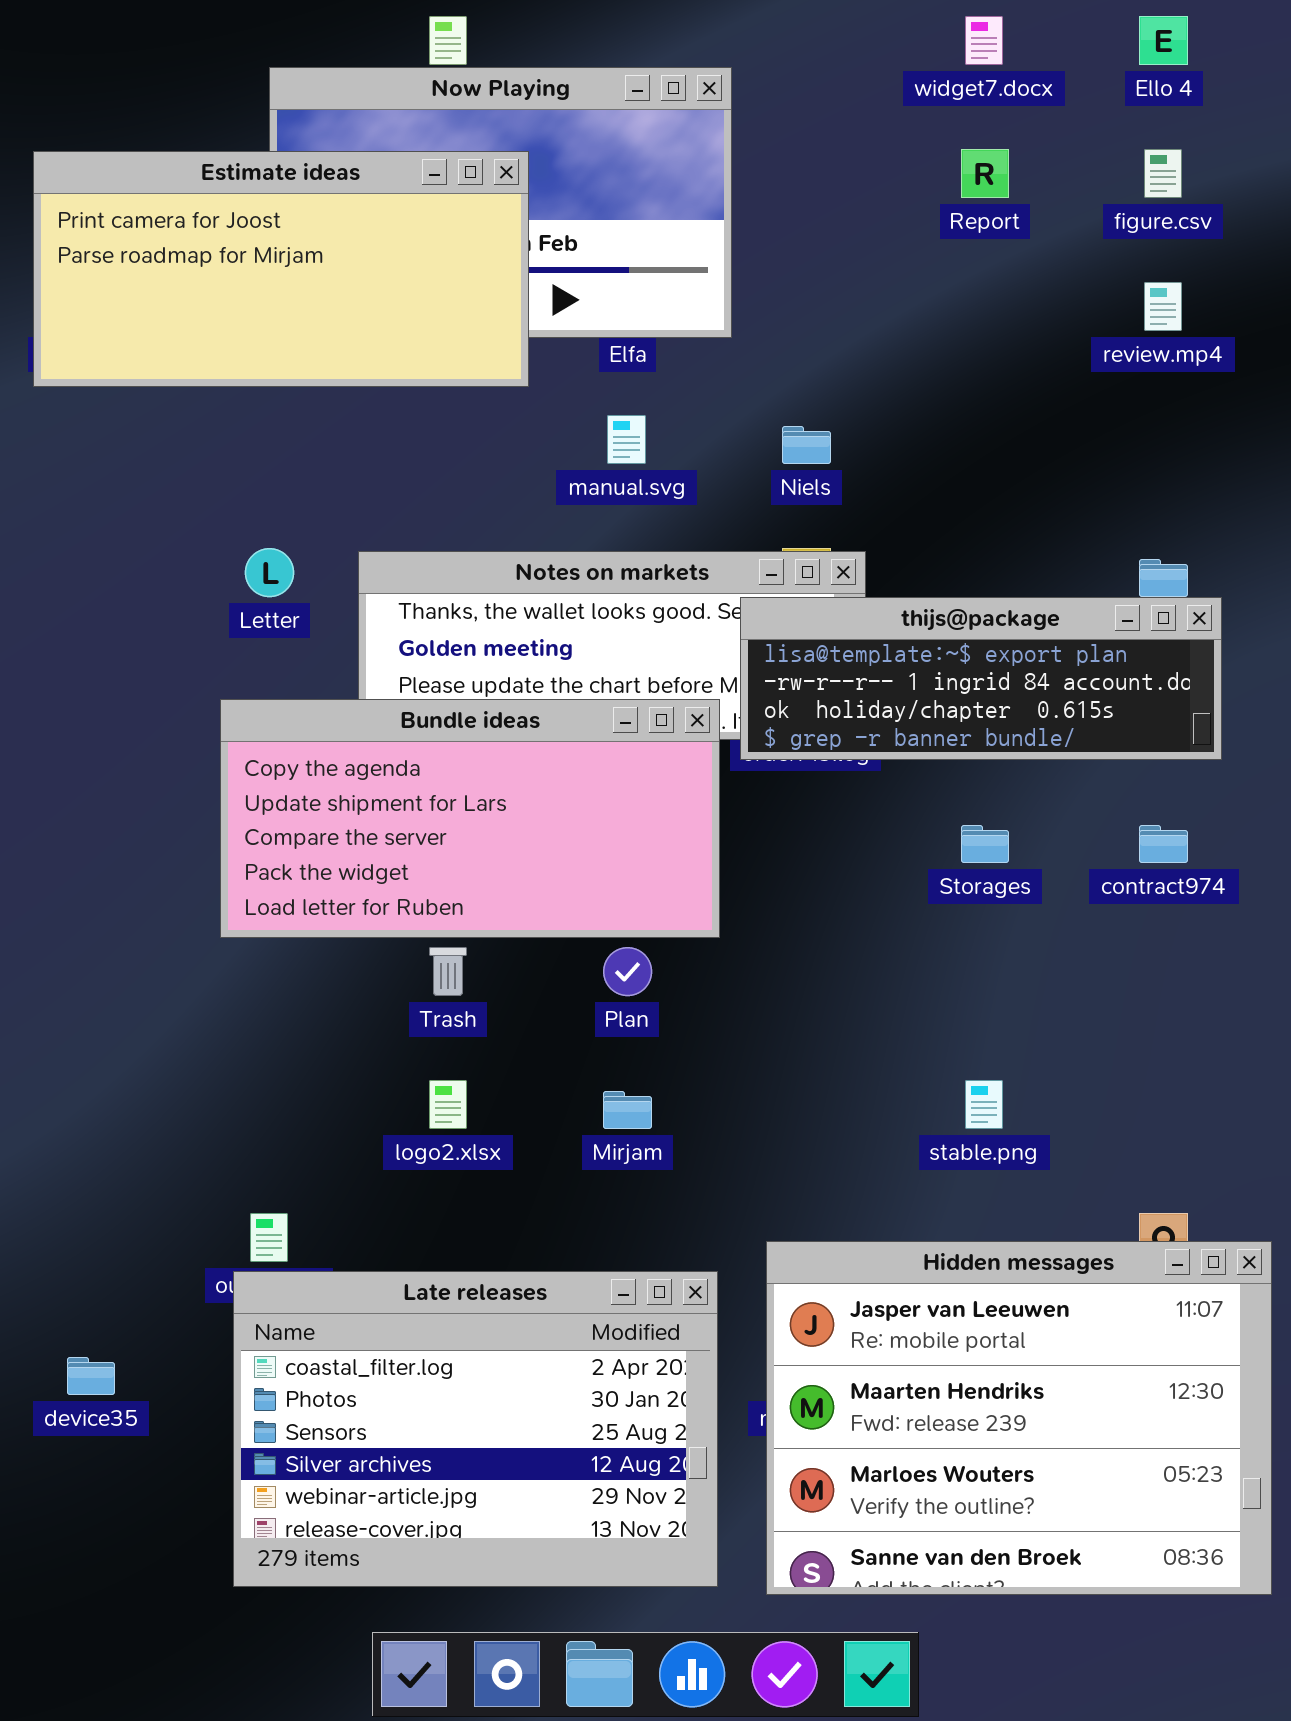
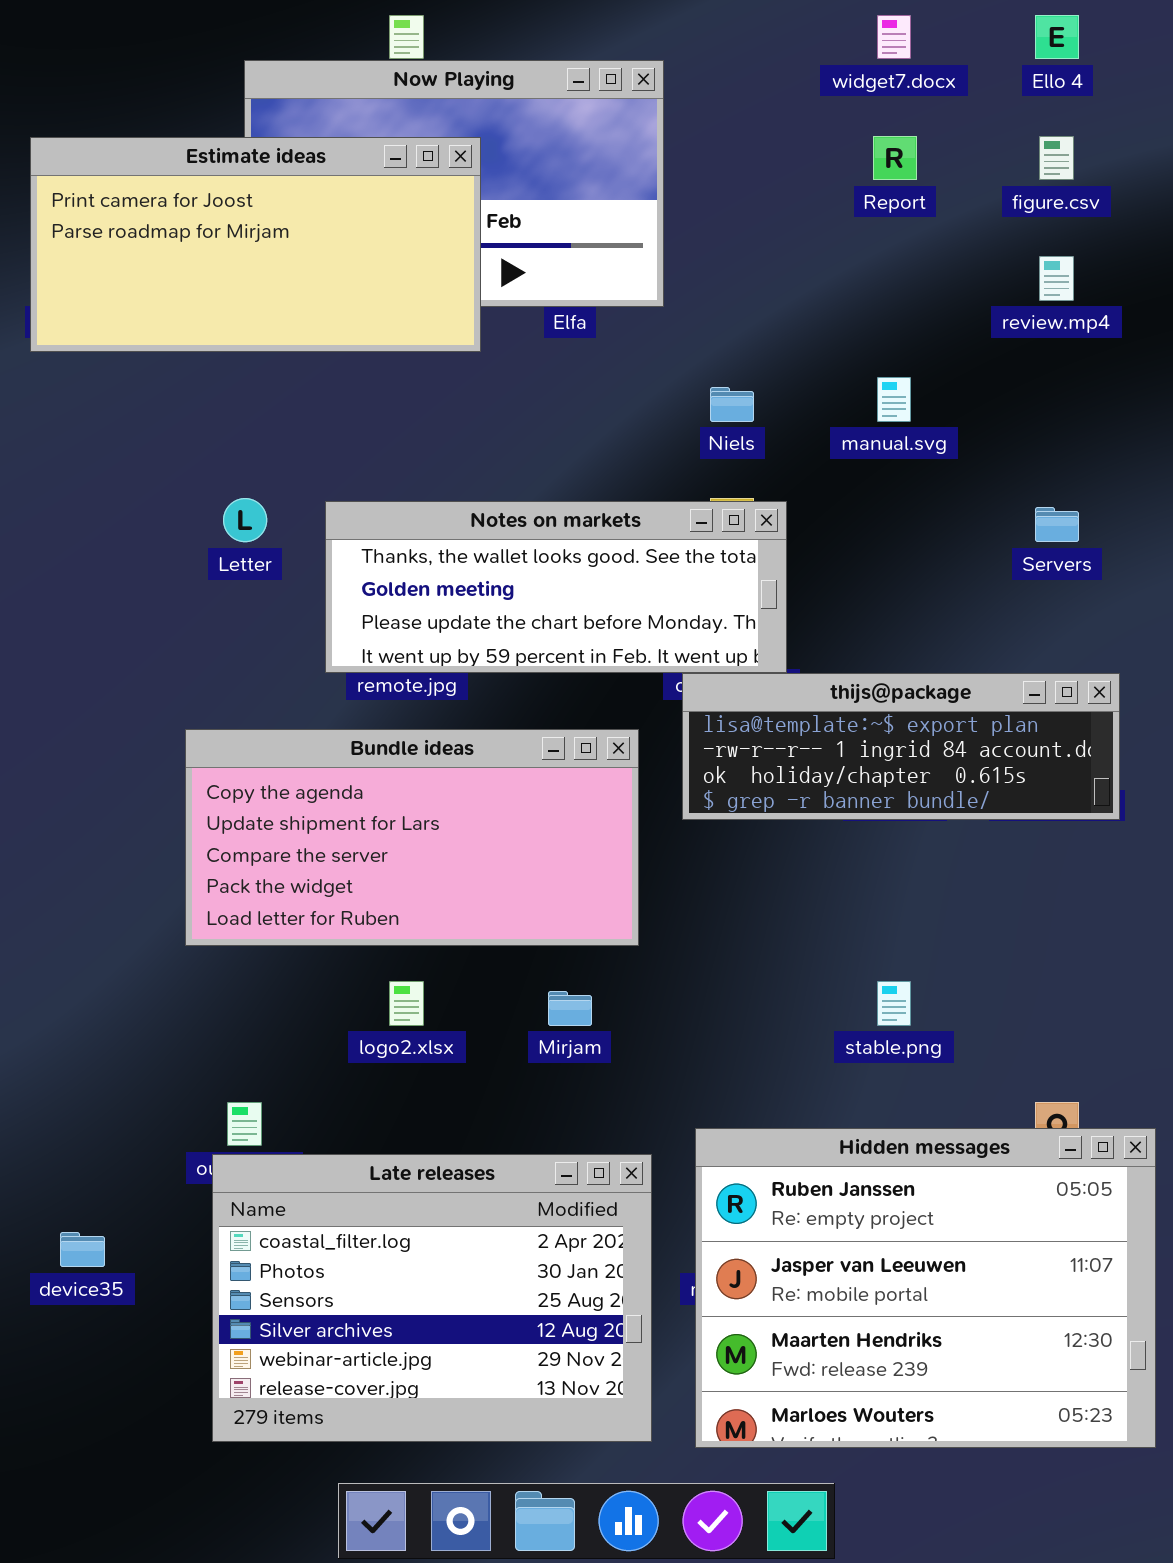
manual.svg: [607,415,646,464] -> [877,377,911,422], moved
thijs@package: [740,597,1222,760] -> [682,673,1120,820], moved
Bundle ideas: [220,699,720,938] -> [185,729,639,946], moved
Hidden messages: [766,1241,1272,1595] -> [695,1128,1156,1448], scrolled up 1 row

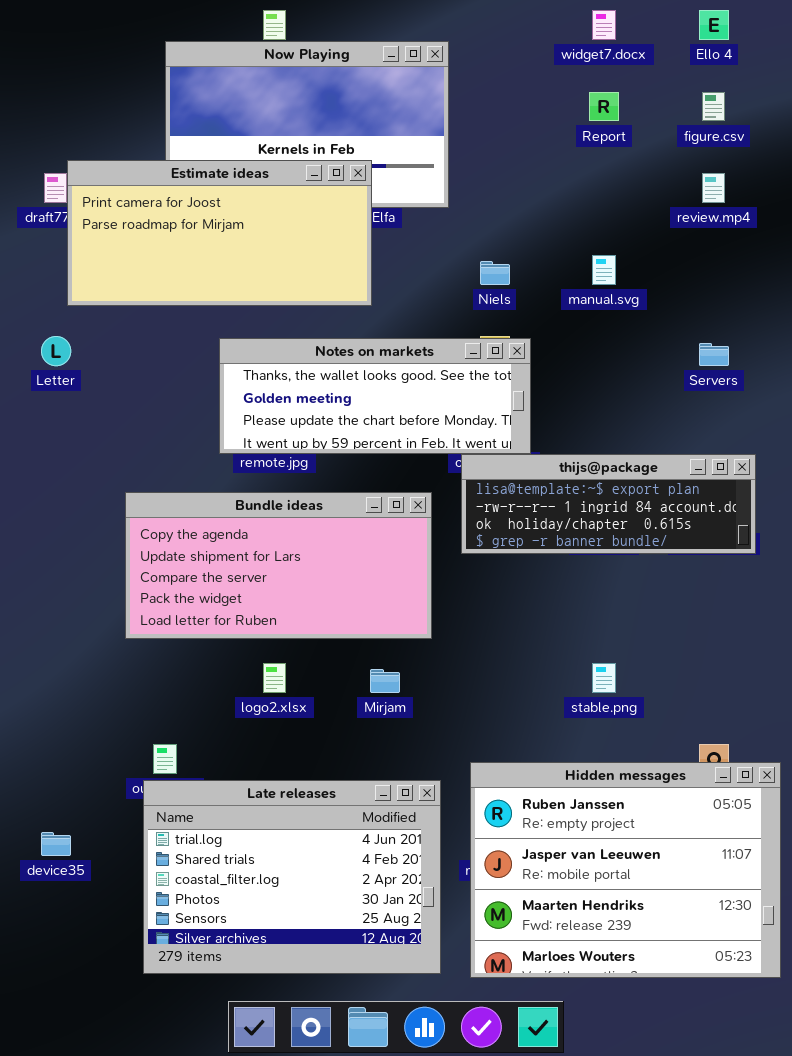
Estimate ideas: [30,137,481,352] -> [67,160,372,306], moved
Letter: [223,498,267,542] -> [41,336,71,366], moved
Late releases: [212,1154,652,1442] -> [143,780,441,974], scrolled up 2 rows

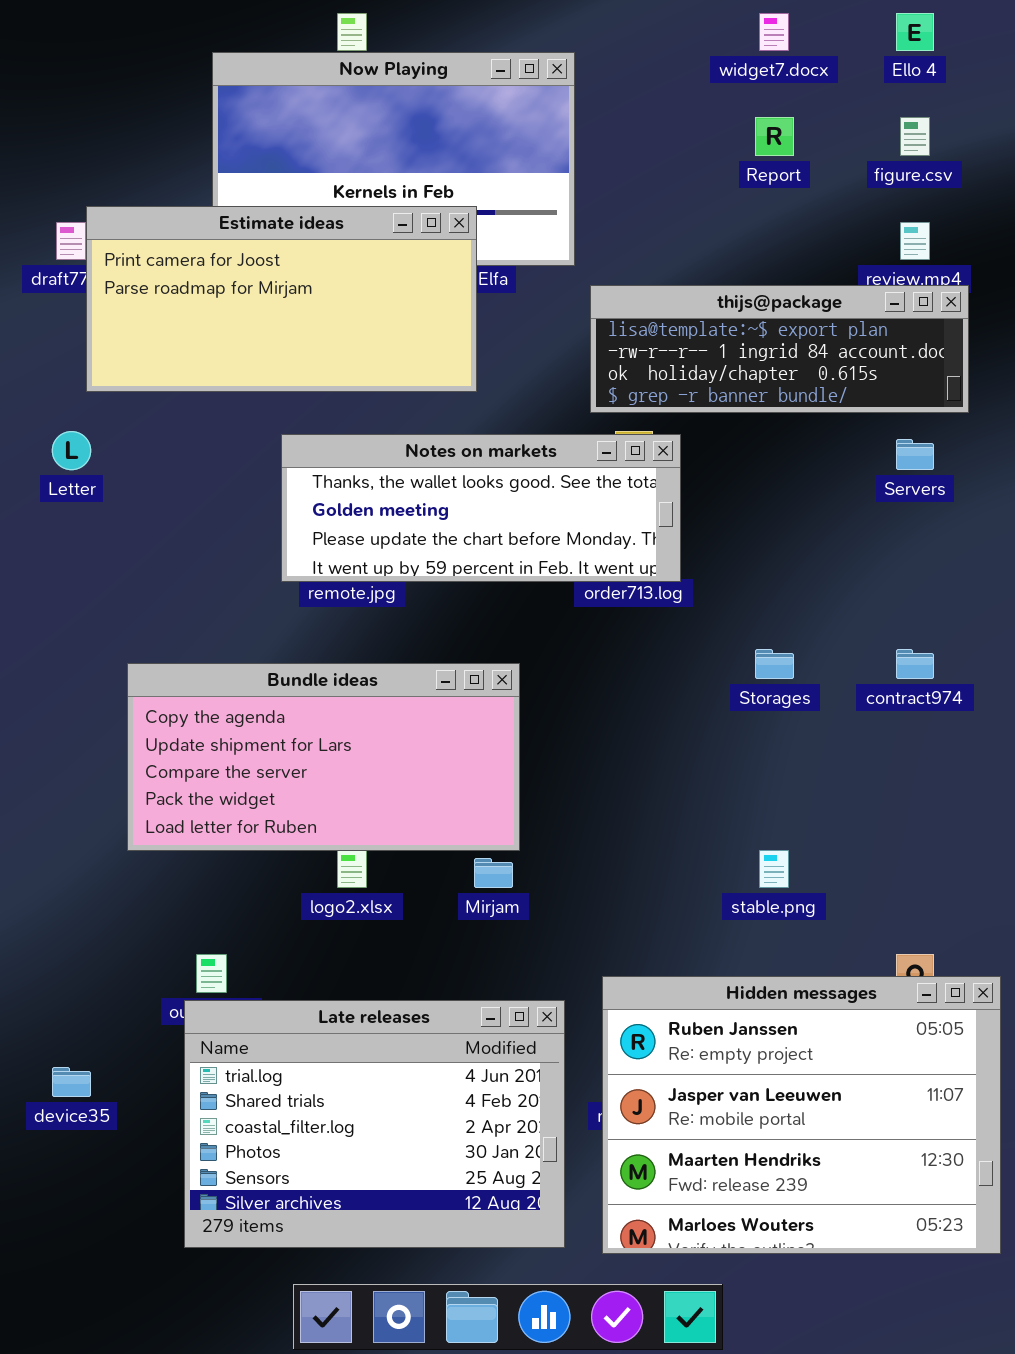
thijs@package: [461,454,756,554] -> [590,285,969,413], moved
Bundle ideas: [125,492,432,639] -> [127,663,520,851], moved

